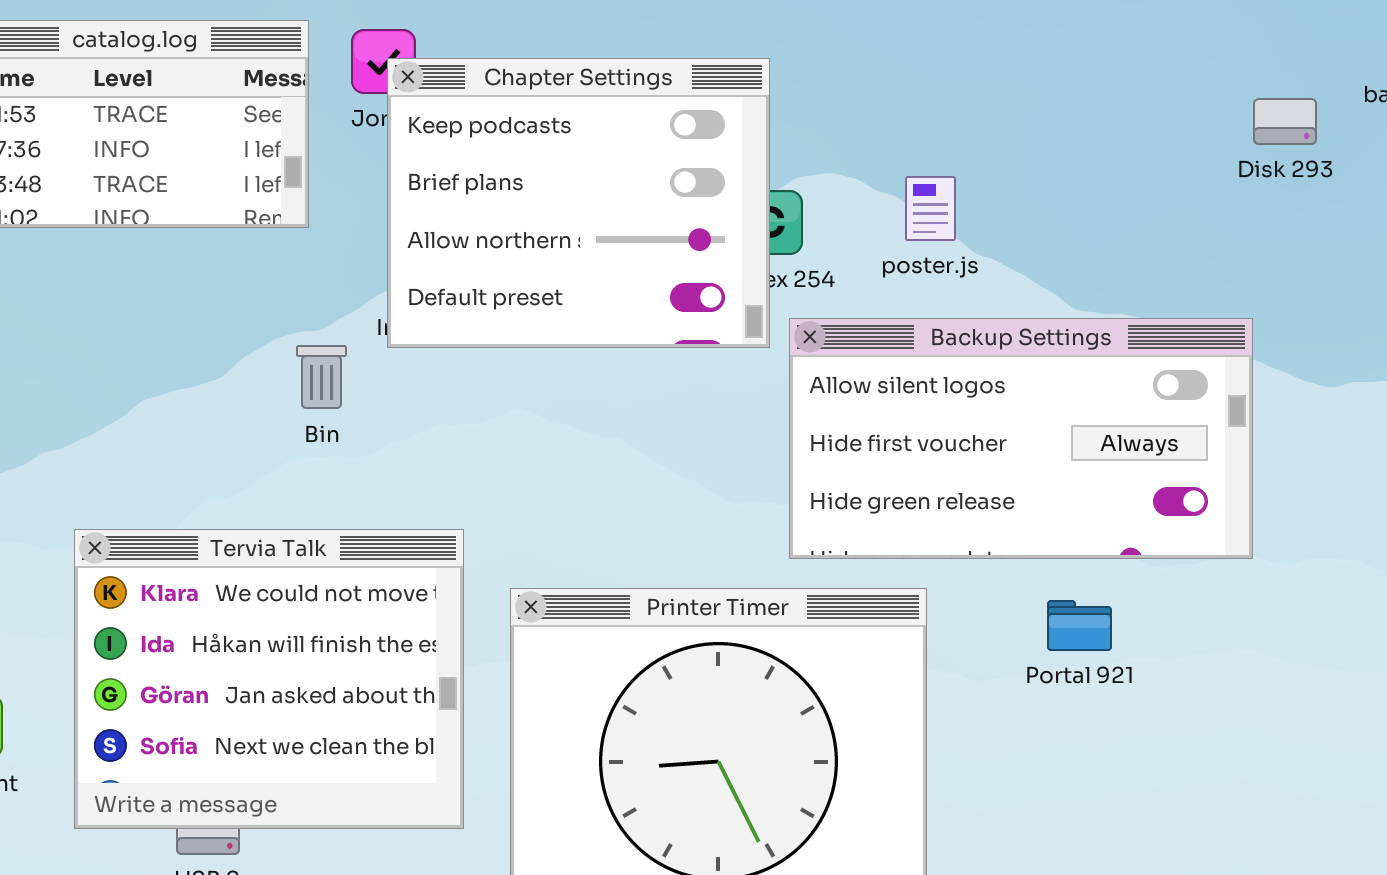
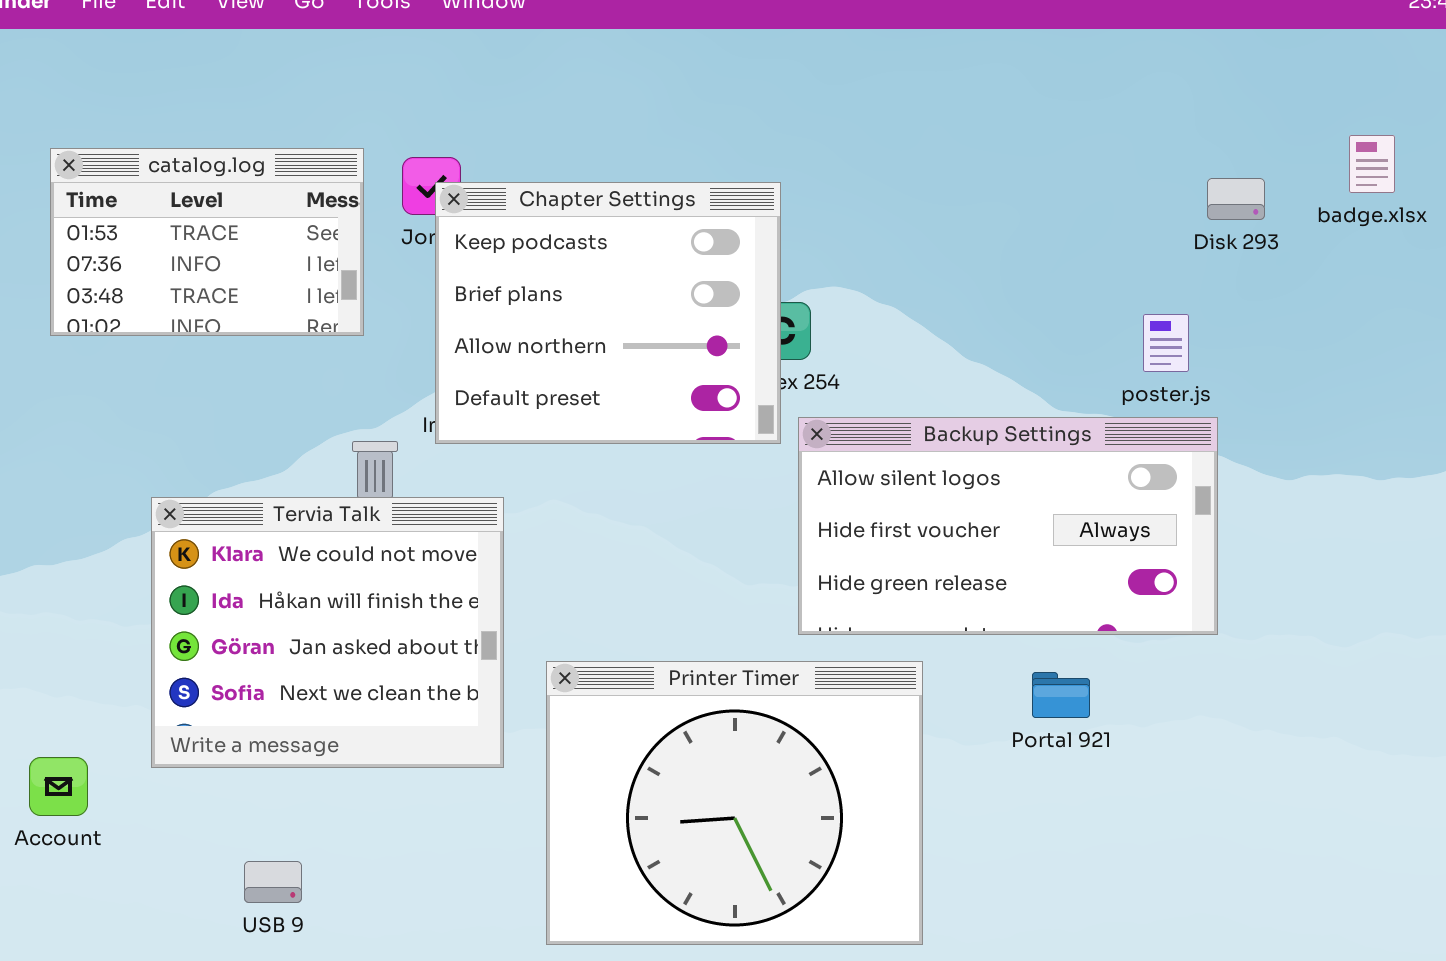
Disk 293: [1253,98,1317,145] -> [1207,178,1265,220], moved
poster.js: [905,176,956,241] -> [1143,314,1189,372], moved
Tervia Talk: [74,529,464,829] -> [151,497,504,768], moved

